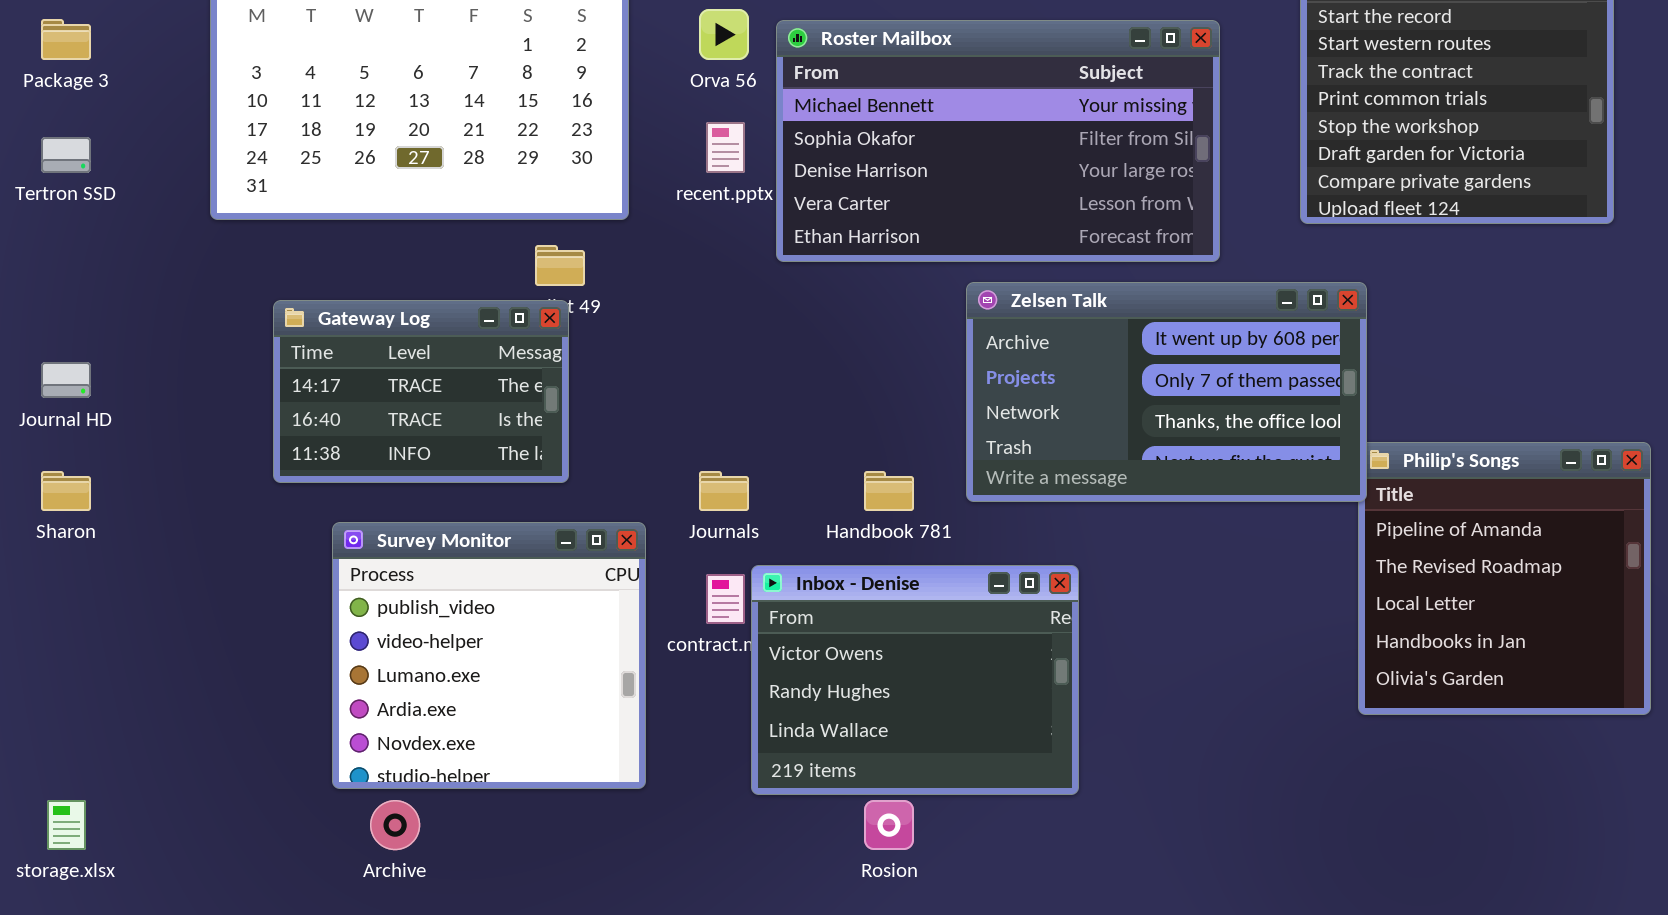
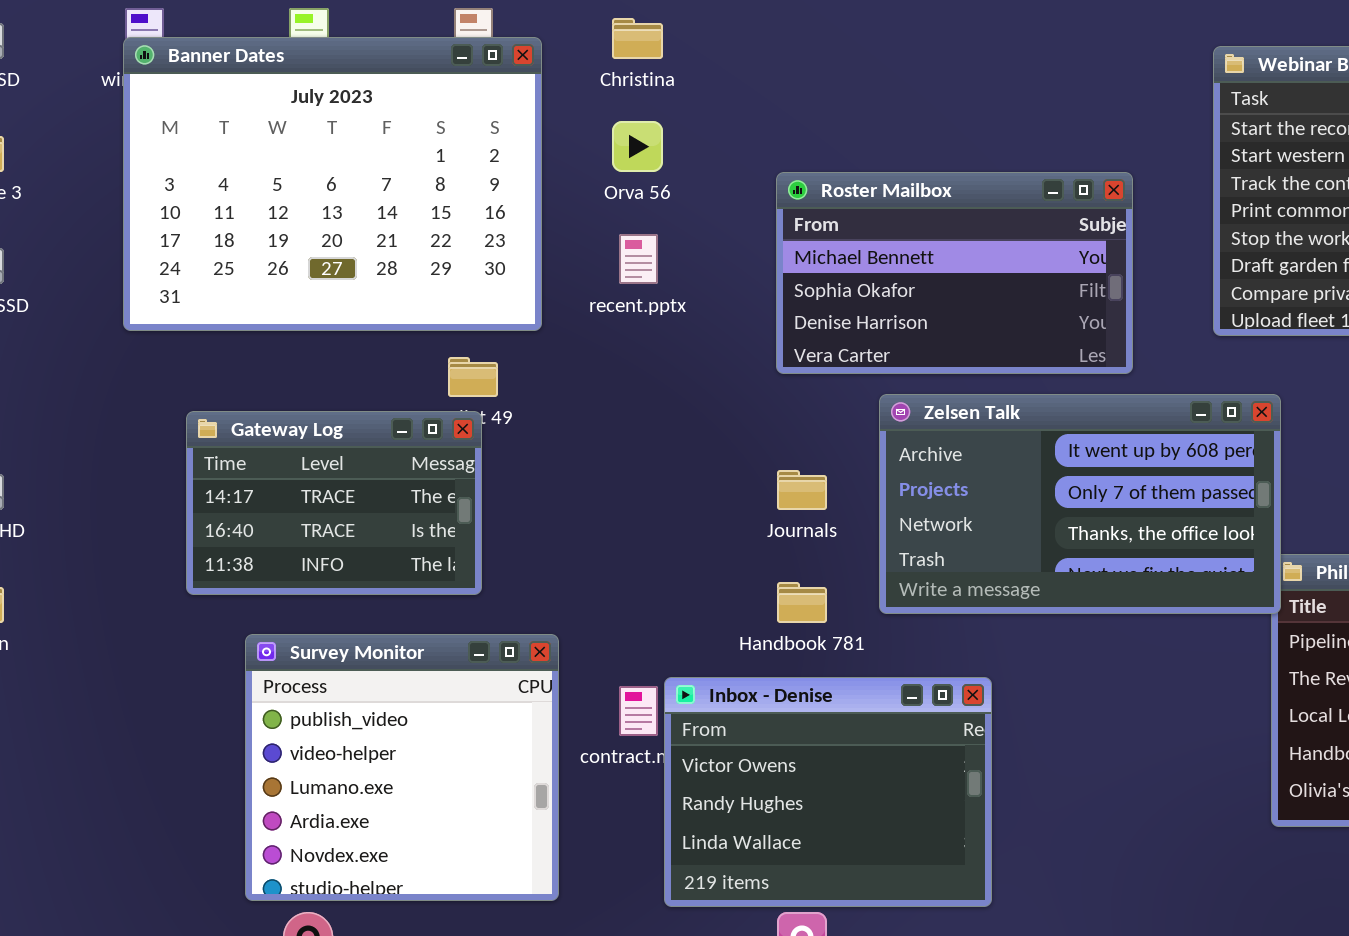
Roster Mailbox: [776,20,1220,262] -> [776,172,1133,374], resized
Journals: [699,471,749,511] -> [777,470,827,510], moved

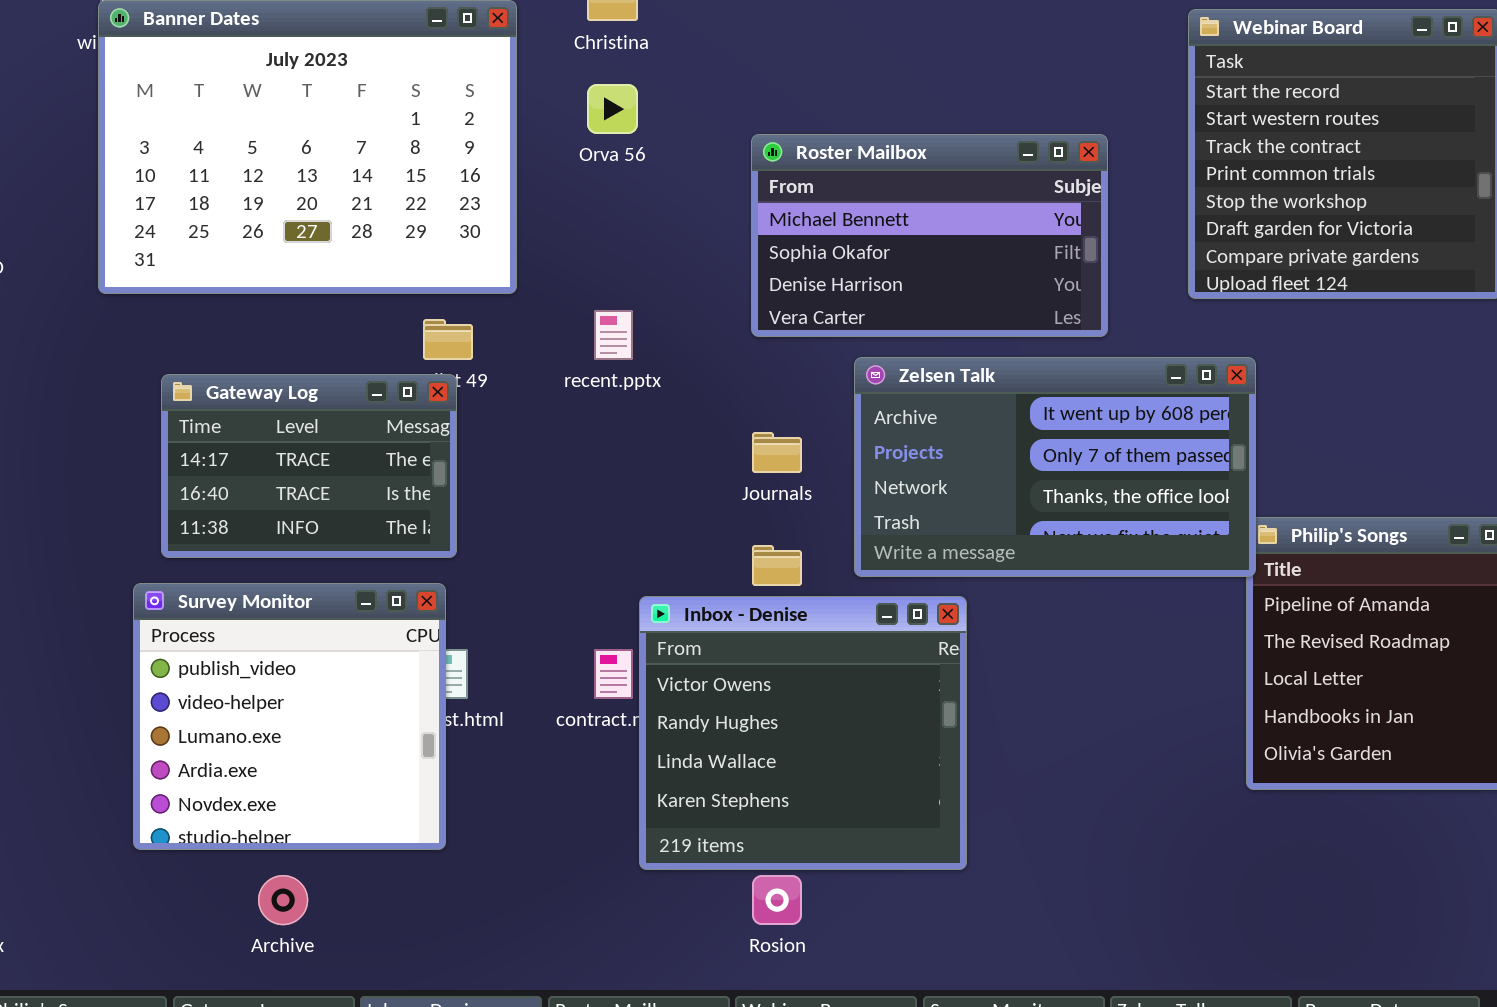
recent.pptx: [619,234,658,284] -> [594,310,633,360], moved
Survey Monitor: [245,634,559,901] -> [133,583,446,850], moved
Inbox - Denise: [664,677,992,907] -> [639,596,967,870], resized

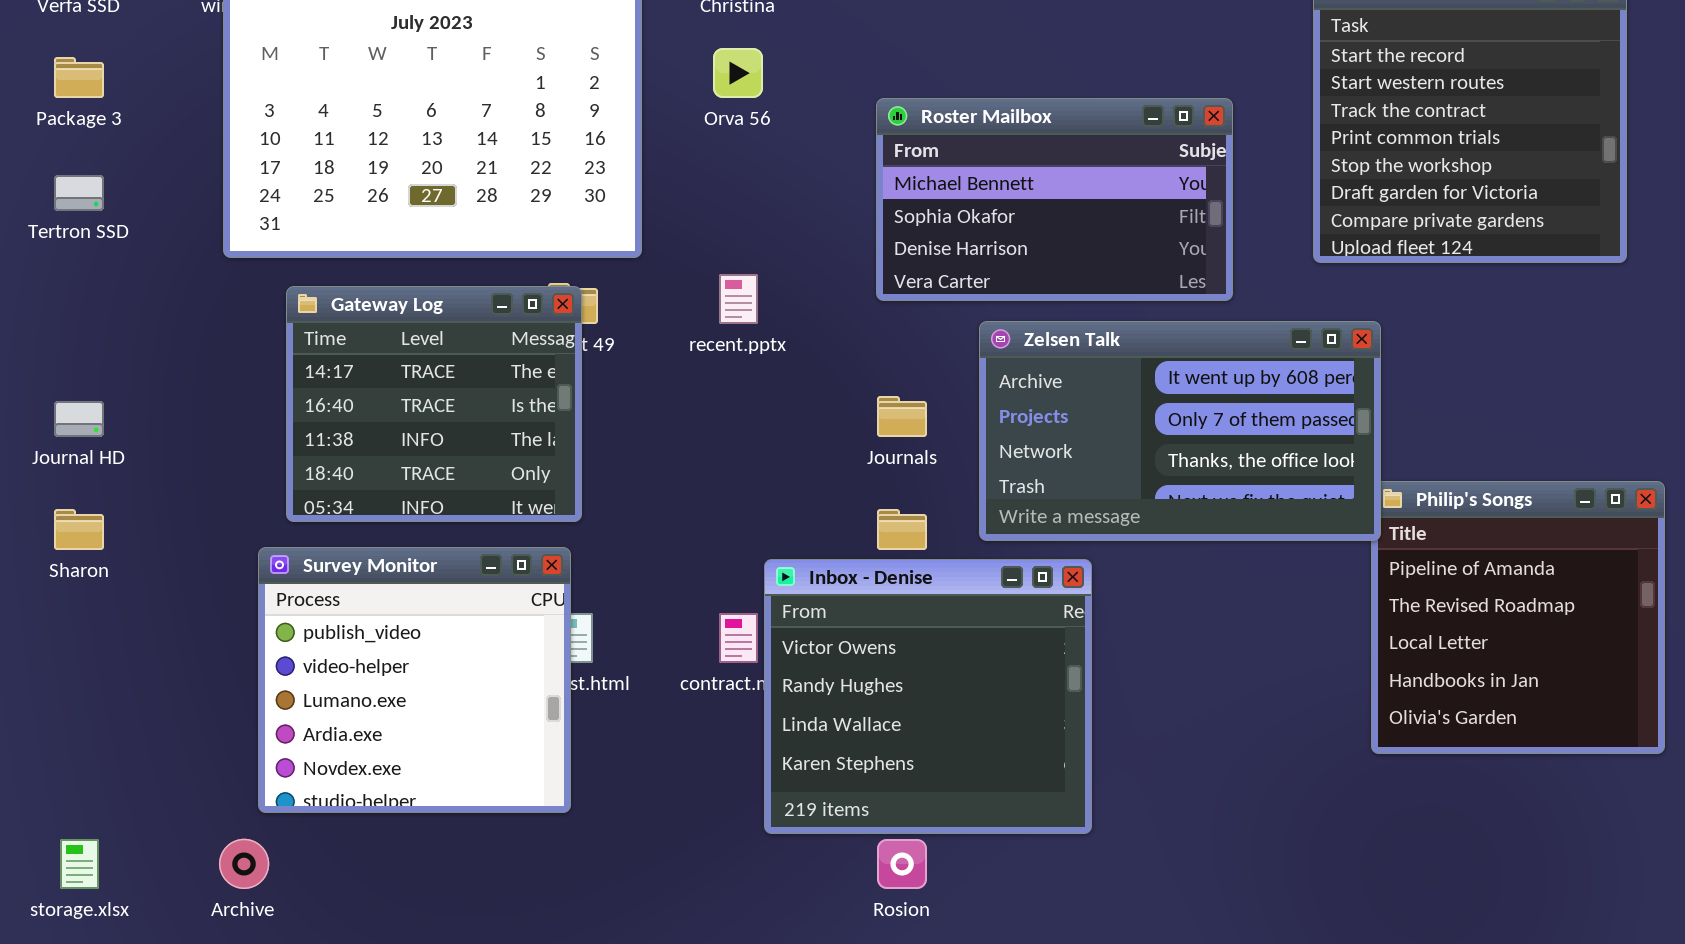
Gateway Log: [161,374,457,558] -> [286,286,582,522], resized
Archive: [258,875,308,925] -> [219,839,269,889], moved

